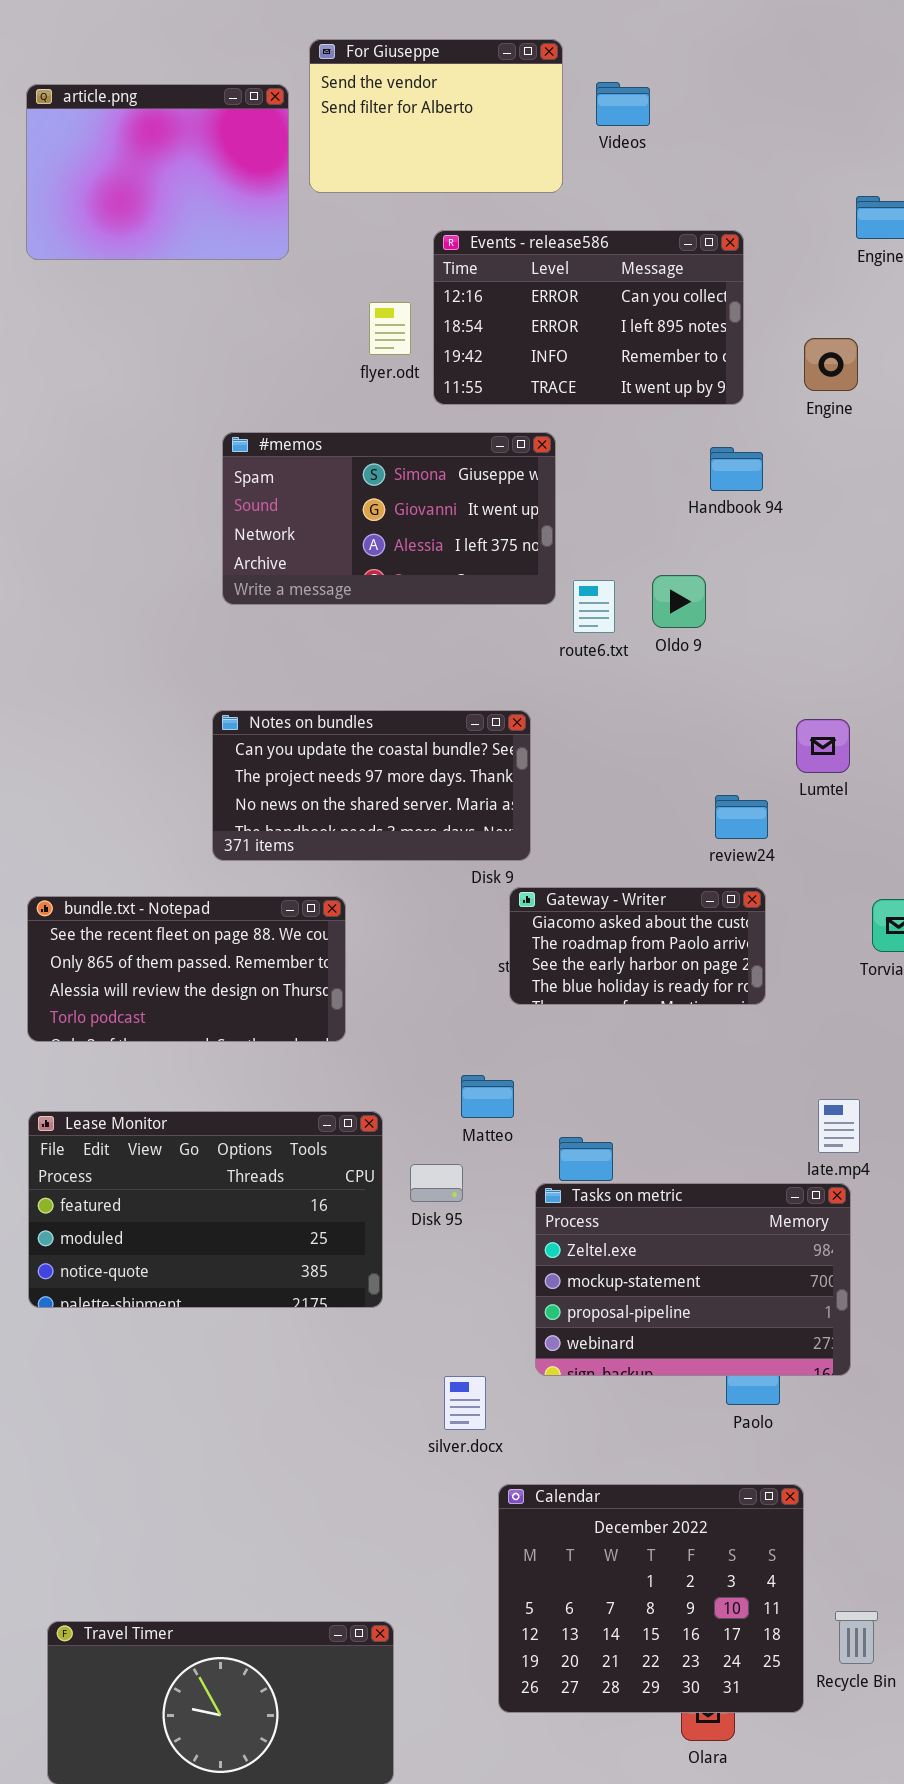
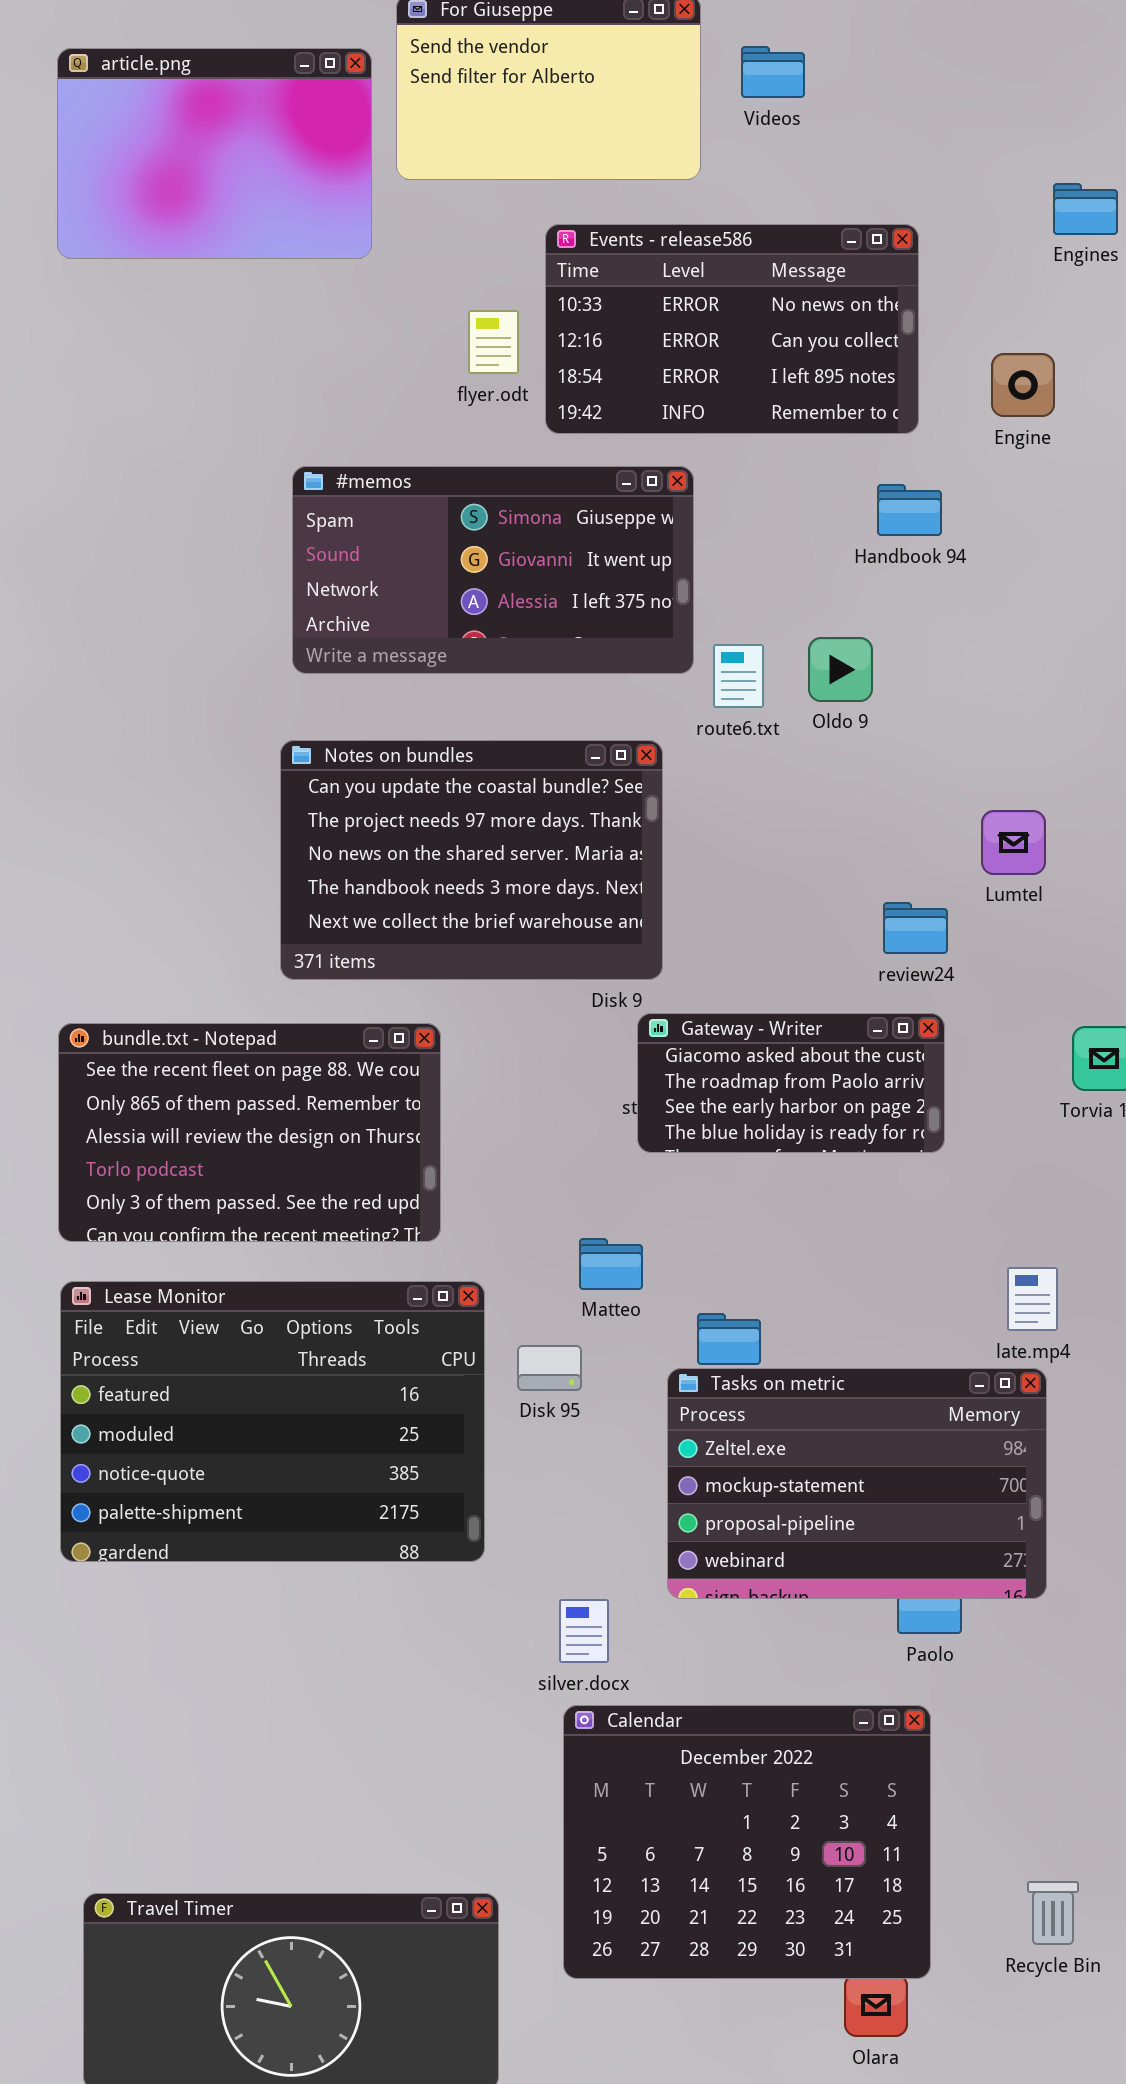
Events - release586: [433,230,744,405] -> [545,224,919,434], scrolled up 1 row
Notes on bundles: [212,710,531,861] -> [280,740,663,980], resized
bundle.txt - Notepad: [27,896,346,1042] -> [58,1023,441,1242], resized
Lease Monitor: [28,1111,383,1308] -> [60,1281,485,1562], resized
Calendar: [498,1484,804,1713] -> [563,1705,931,1979], moved

